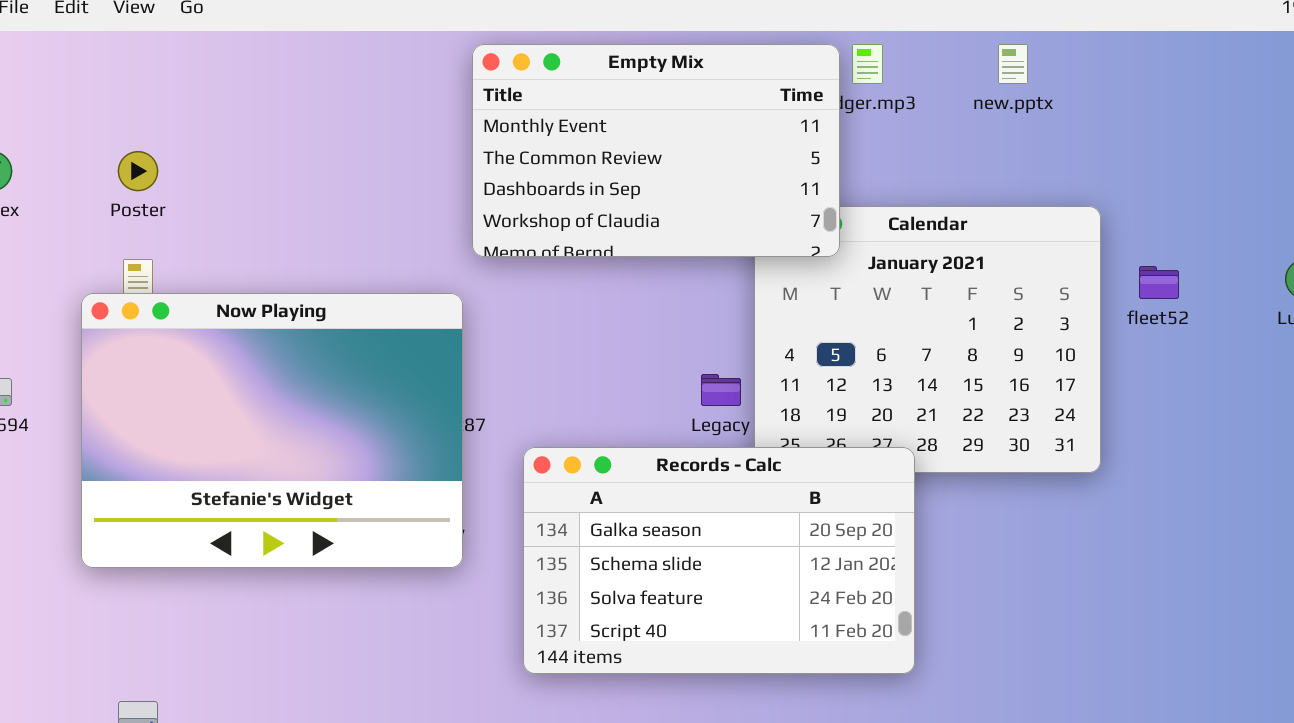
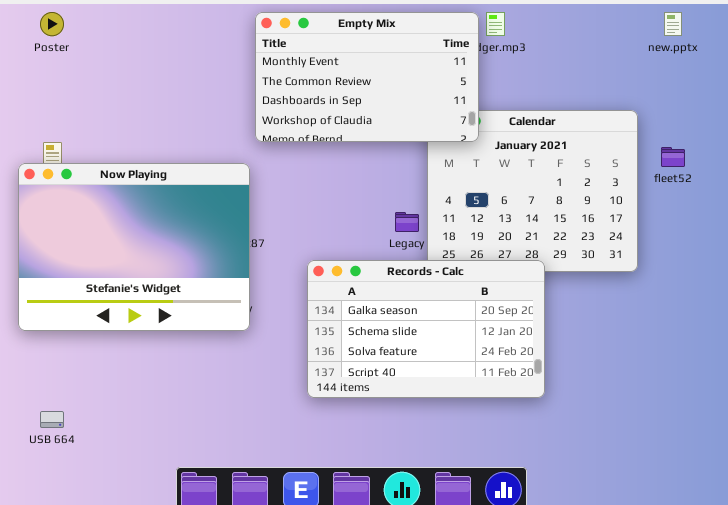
new.pptx: [998,44,1028,84] -> [664,12,682,36], moved
Poster: [118,151,158,191] -> [40,12,64,36], moved
Records - Calc: [523,447,915,674] -> [307,260,545,398], moved

